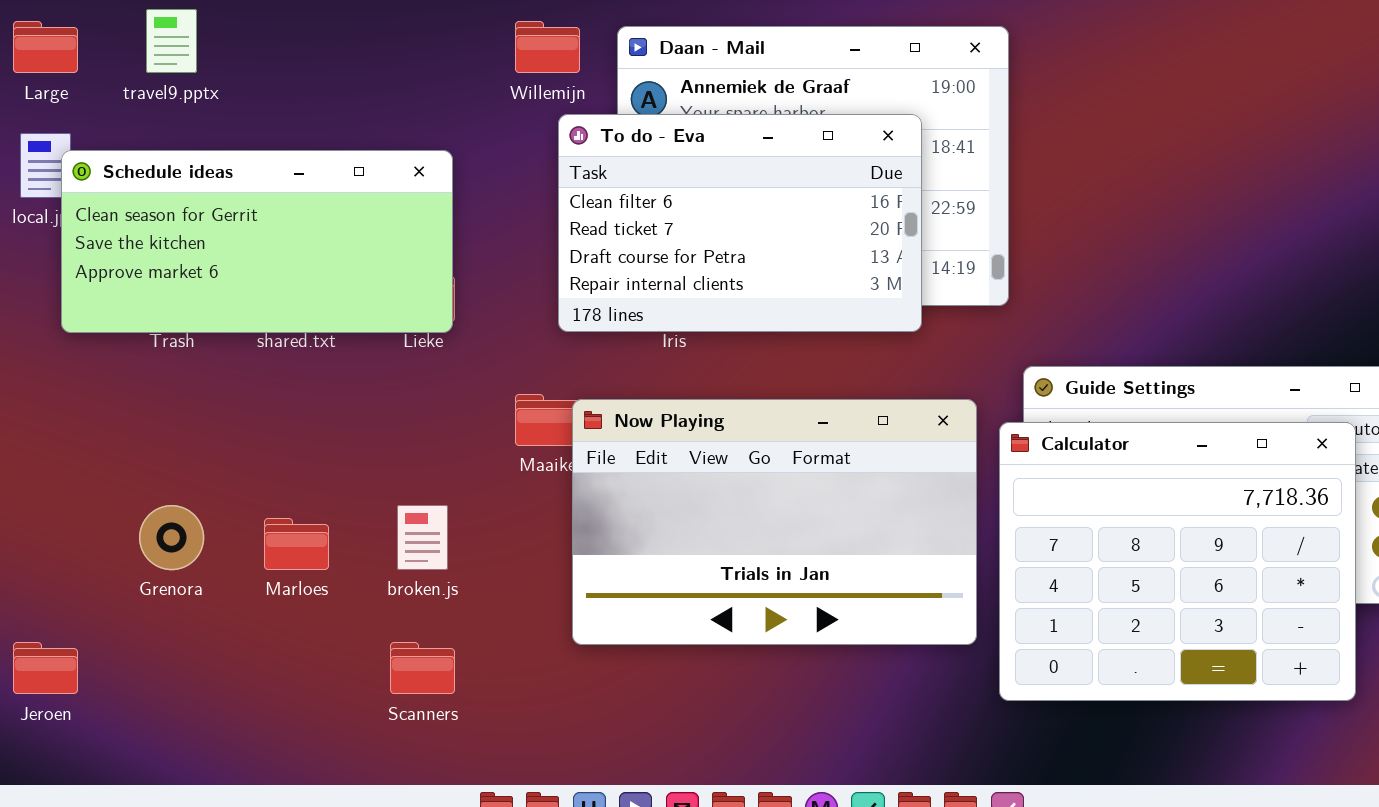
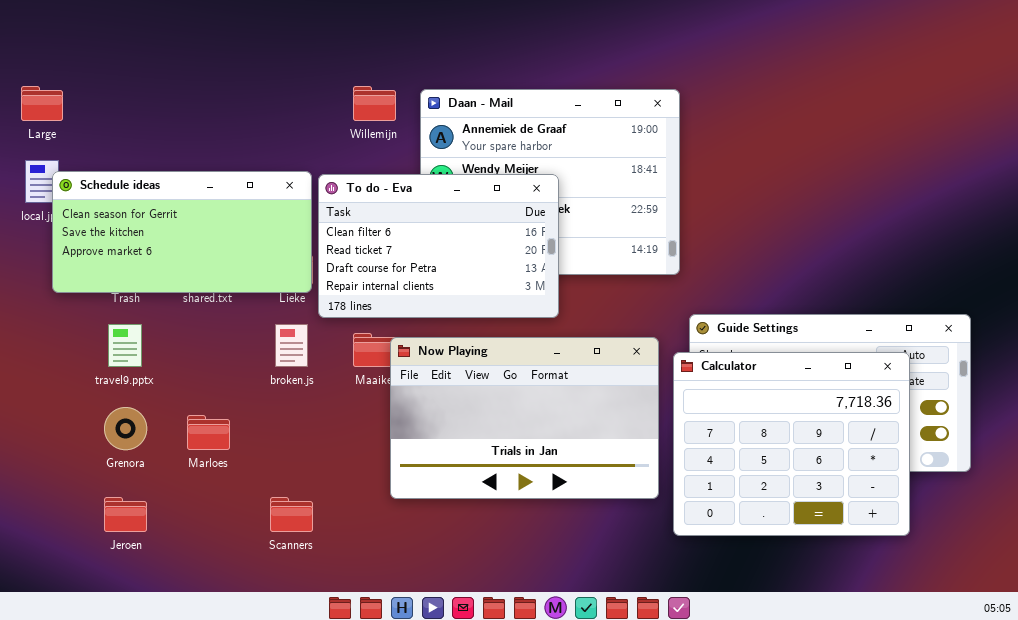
travel9.pptx: [146,9,197,73] -> [108,324,142,367], moved
To do - Eva: [558,114,922,332] -> [318,174,559,318], moved
broken.js: [397,505,448,570] -> [275,324,308,367], moved
Jeroen: [13,642,78,694] -> [104,497,147,532], moved

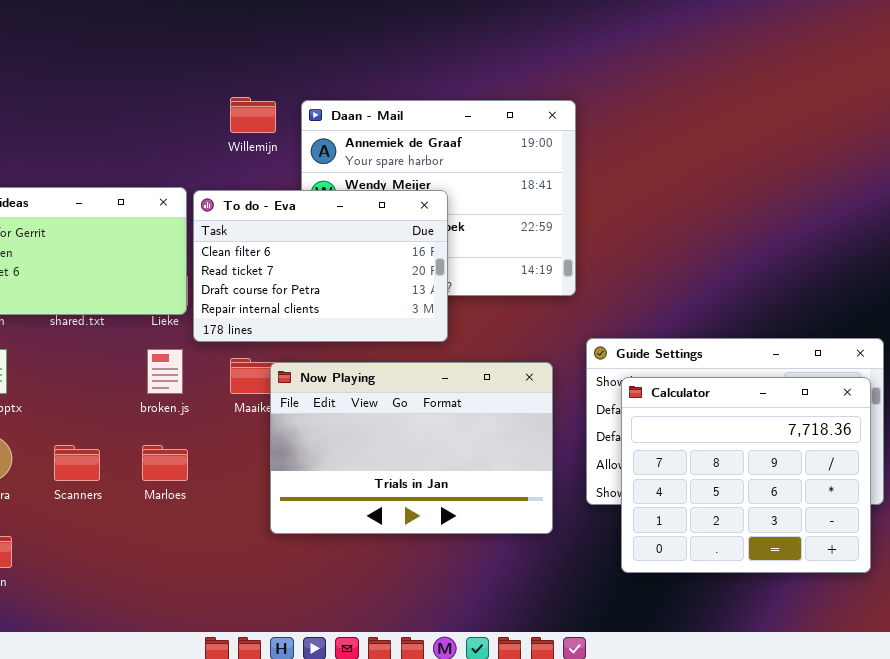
Calculator: [673,352,910,536] -> [621,377,871,573], moved
Marloes: [187,415,230,450] -> [142,445,188,481], moved
Scanners: [270,497,313,532] -> [54,445,100,481], moved

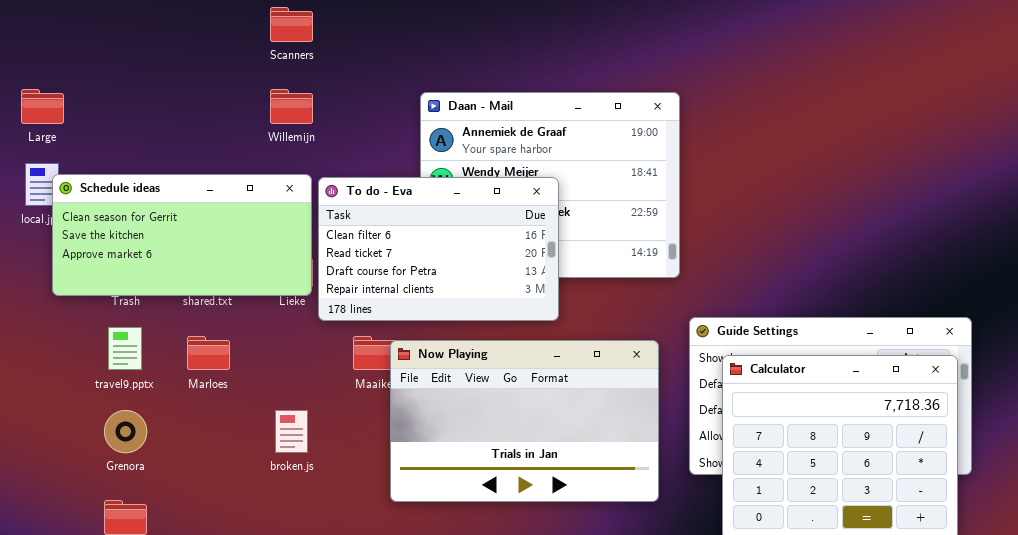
Willemijn: [230,97,276,133] -> [270,89,313,124], moved
broken.js: [147,349,183,394] -> [275,410,308,453], moved
Scanners: [54,445,100,481] -> [270,7,313,42], moved
Marloes: [142,445,188,481] -> [187,336,230,370], moved

